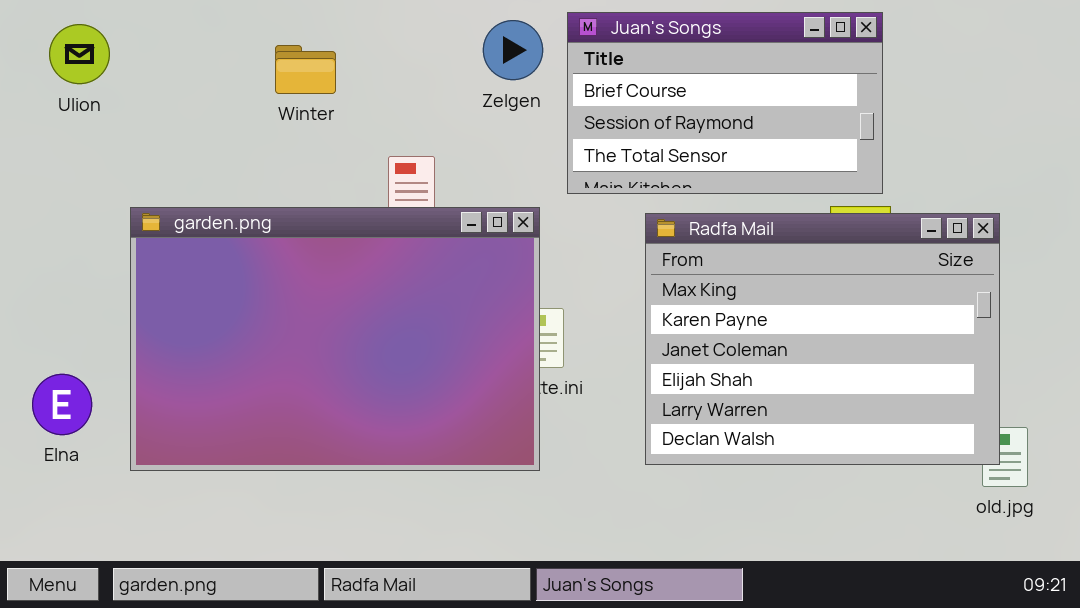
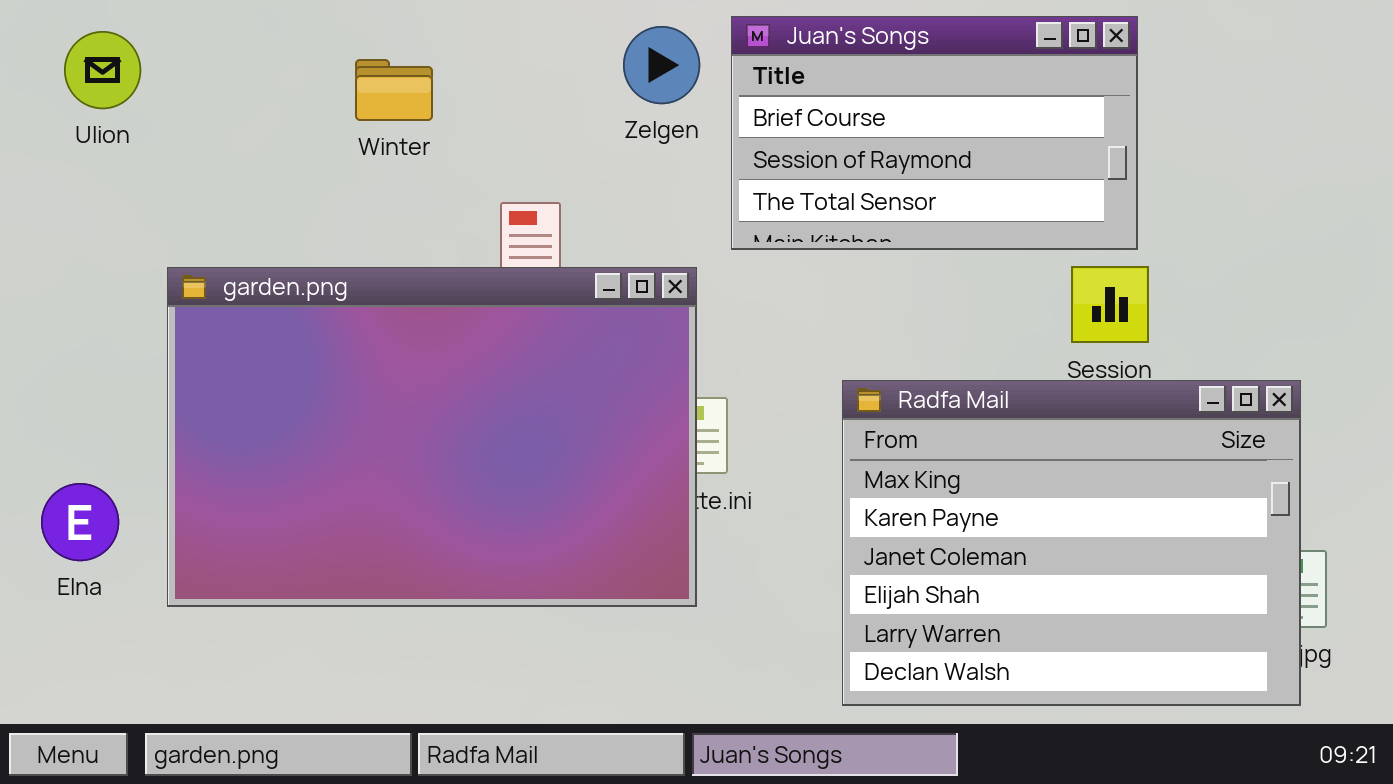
Radfa Mail: [645,213,1000,465] -> [842,380,1301,706], moved

